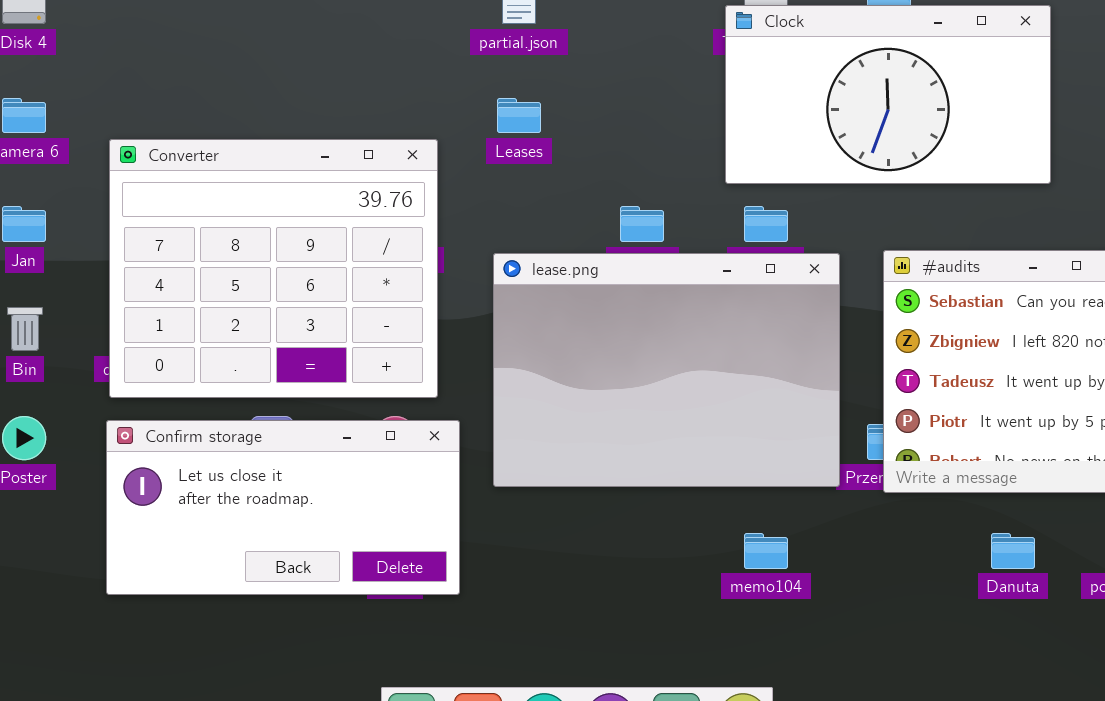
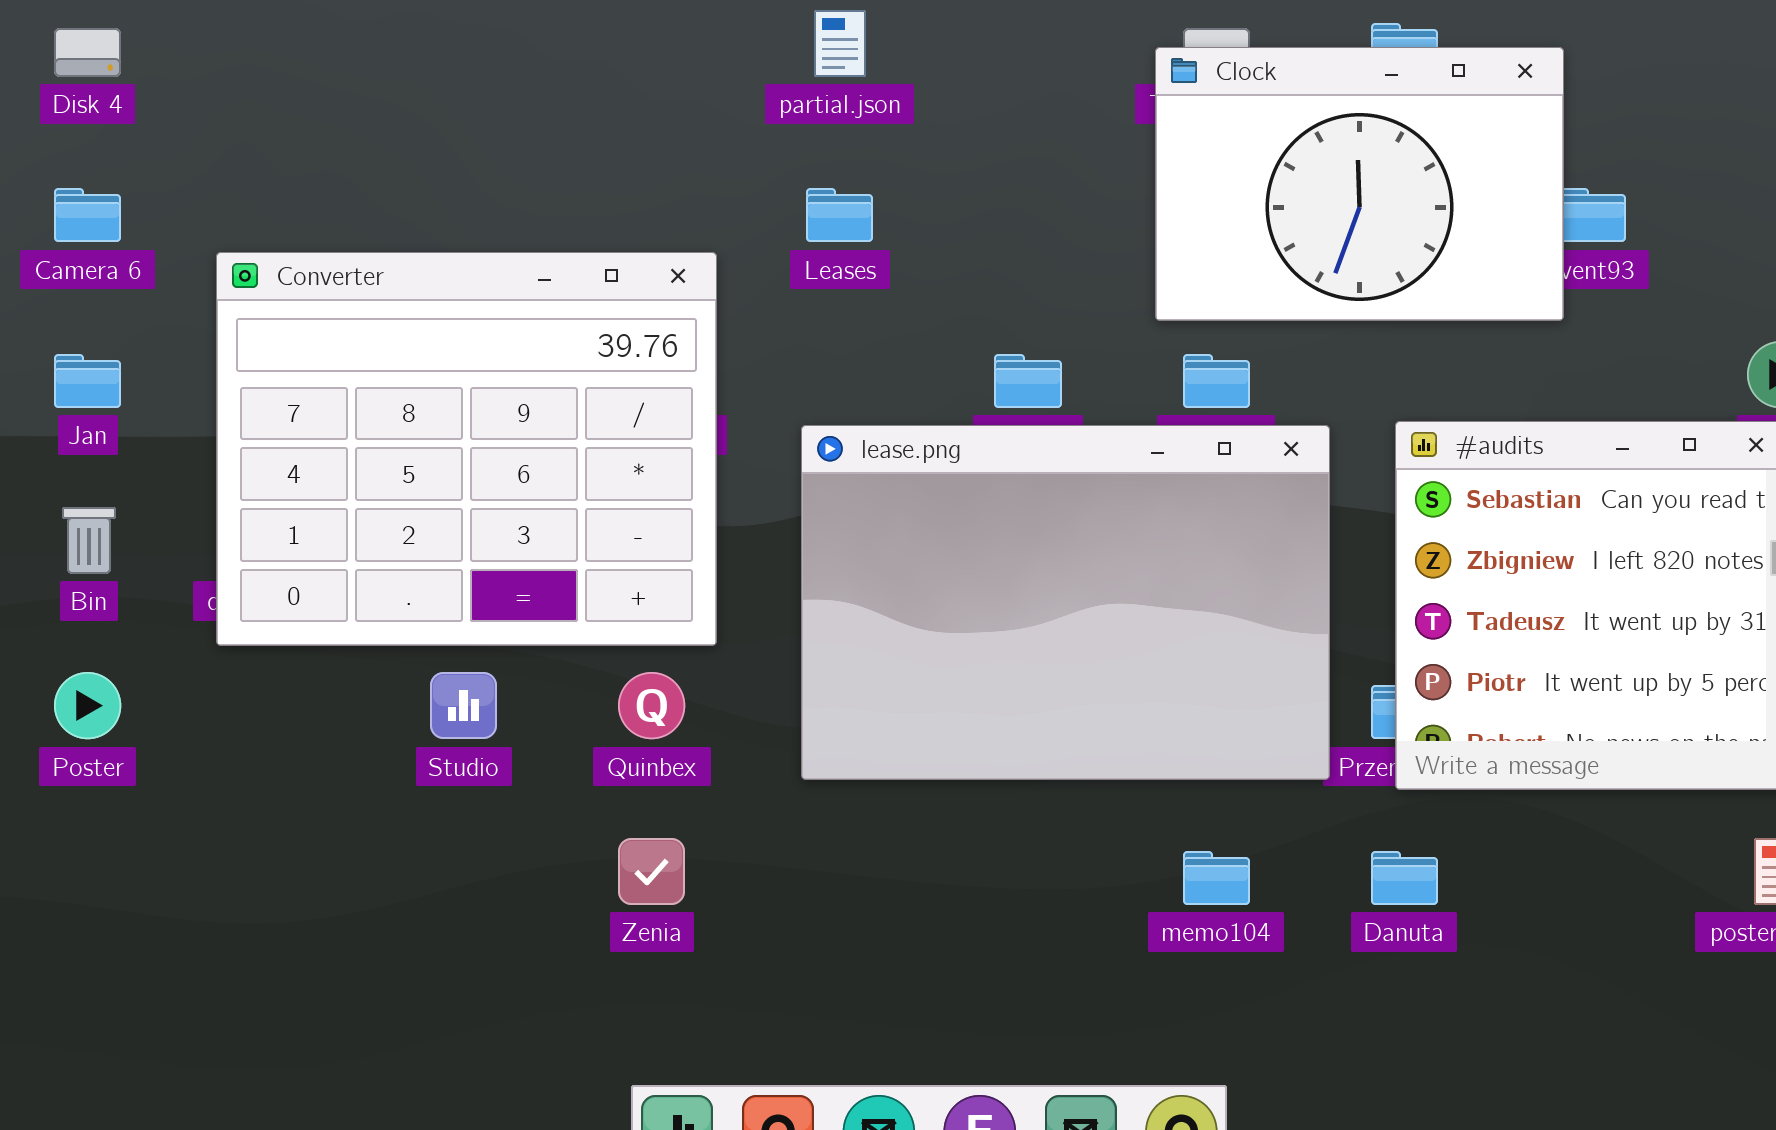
Clock: [725,5,1051,184] -> [1155,47,1564,321], resized
Confirm storage: [106,420,460,595] -> none, closed
Danuta: [991,533,1035,569] -> [1371,851,1438,905], moved

